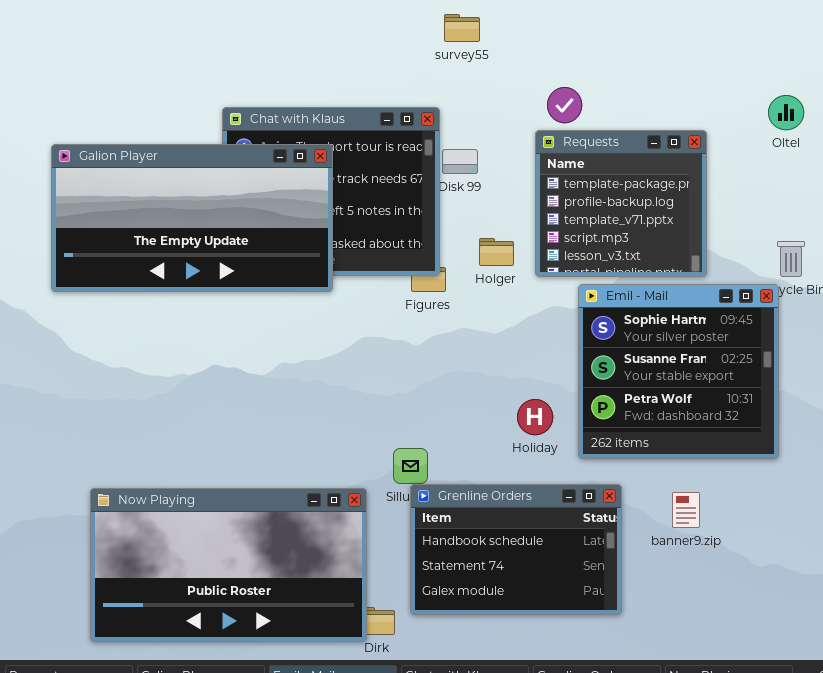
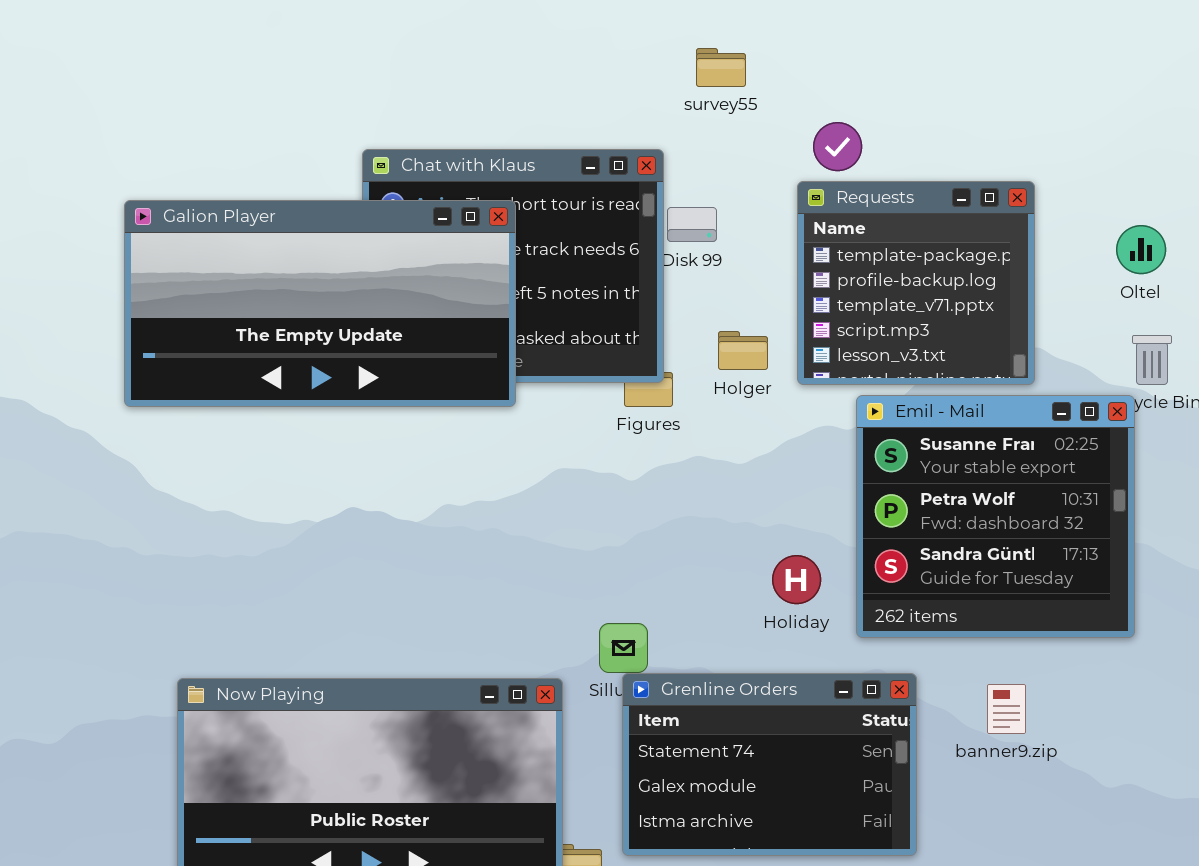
survey55: [444,14,480,42] -> [696,48,746,87], moved
Oltel: [768,95,804,130] -> [1116,225,1166,274], moved
Emil - Mail: [578,284,779,459] -> [856,395,1135,638], scrolled down 1 row
Grenline Orders: [410,484,622,615] -> [622,673,917,856], scrolled down 1 row

